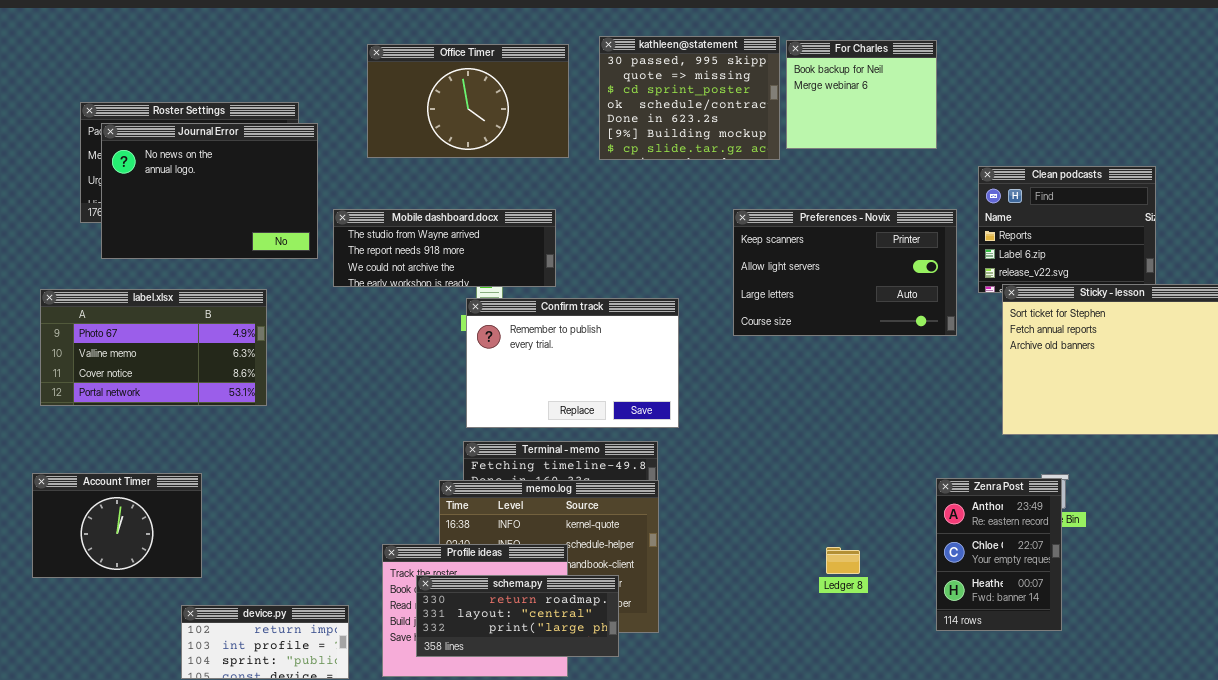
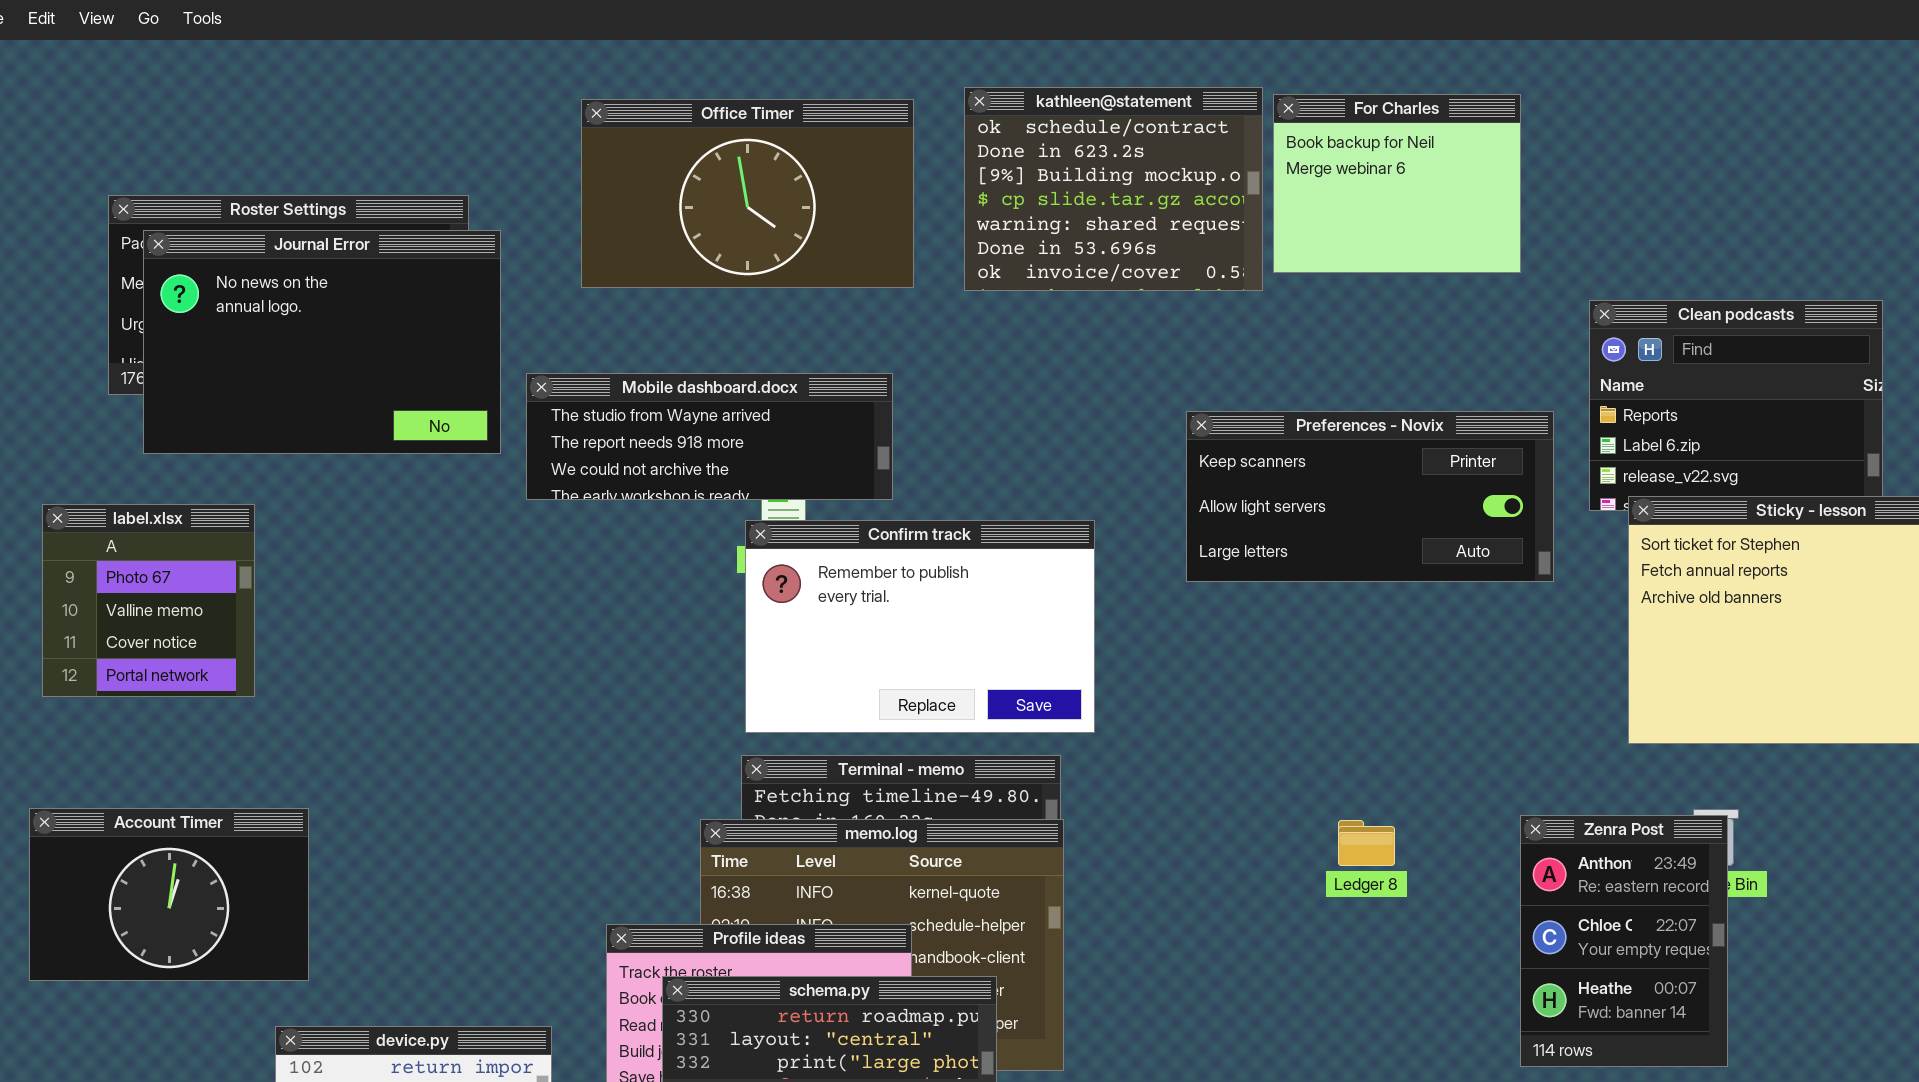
kathleen@statement: [599,36,780,160] -> [964,87,1263,291], scrolled down 3 rows
Preferences - Novix: [733,209,957,336] -> [1186,411,1554,582], resized
label.xlsx: [40,289,267,406] -> [42,504,255,697], resized
Ledger 8: [826,547,860,574] -> [1338,820,1395,866], moved

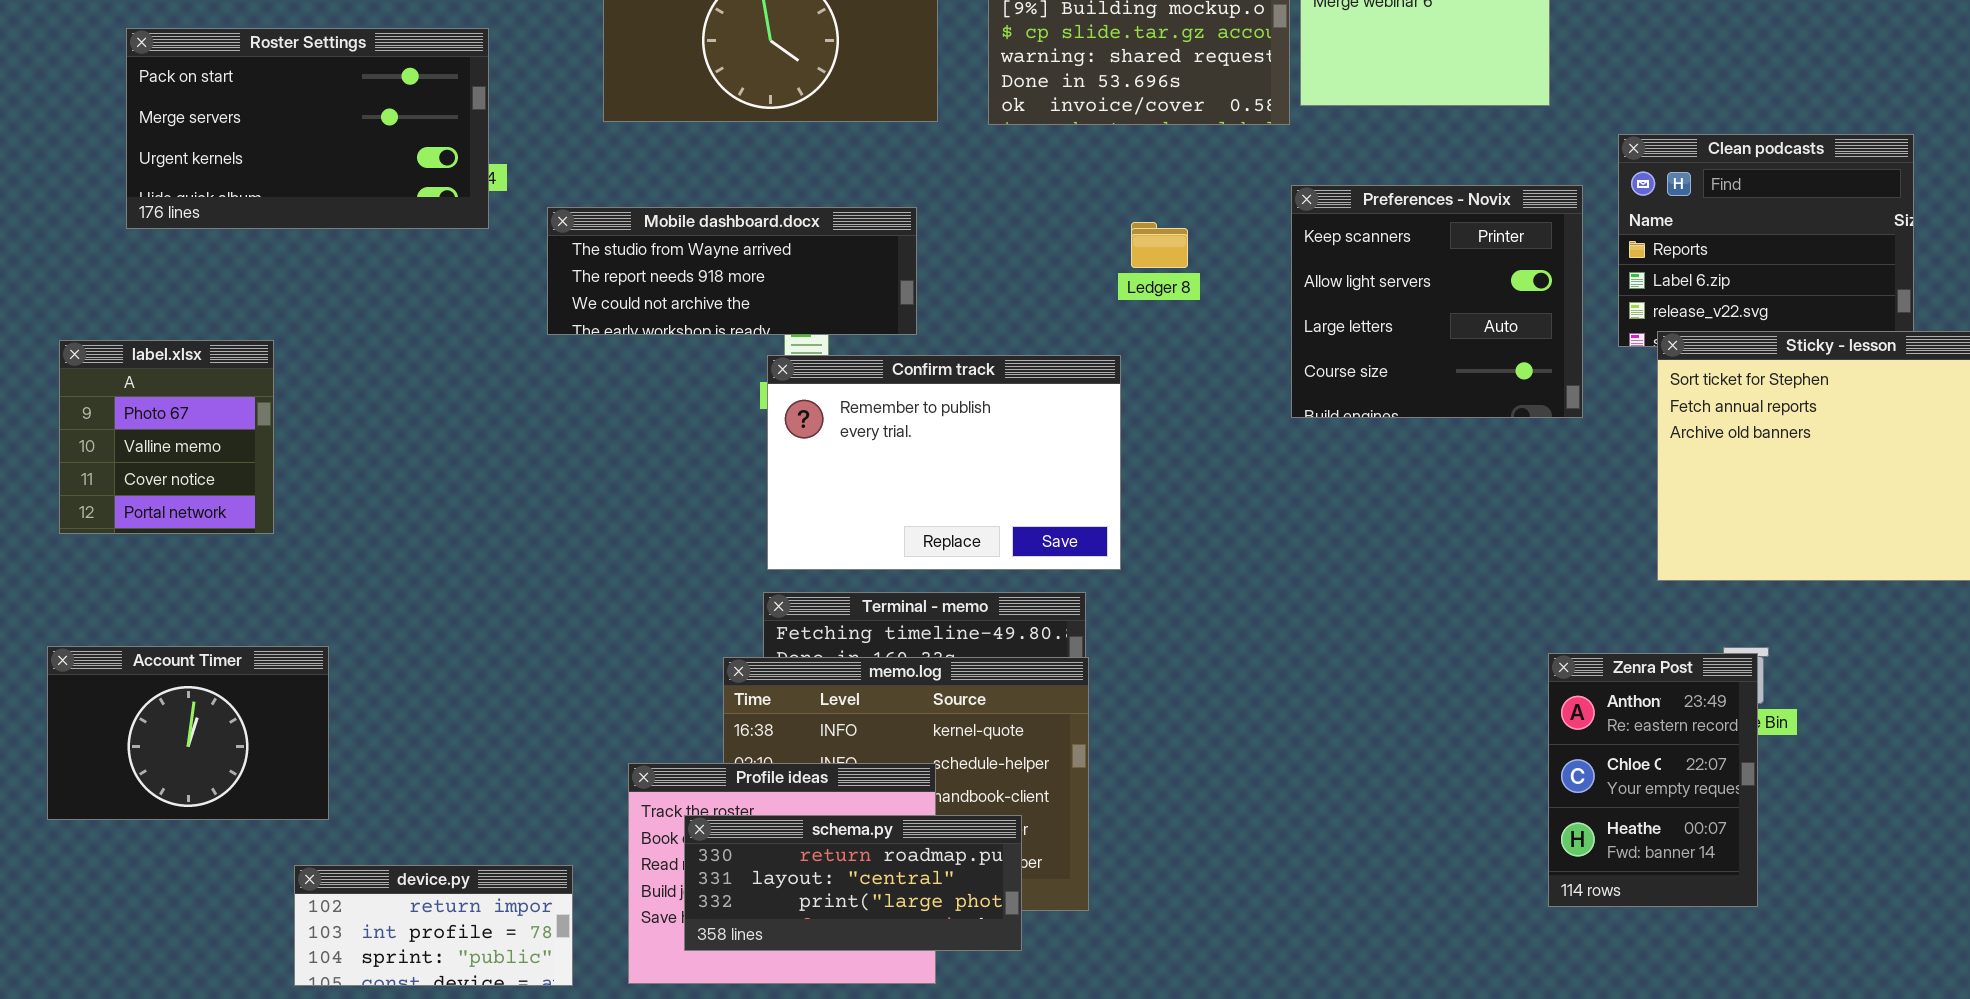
Journal Error: [143,230,501,454] -> none, closed
Preferences - Novix: [1186,411,1554,582] -> [1291,185,1583,418], resized
Ledger 8: [1338,820,1395,866] -> [1131,222,1188,268], moved

